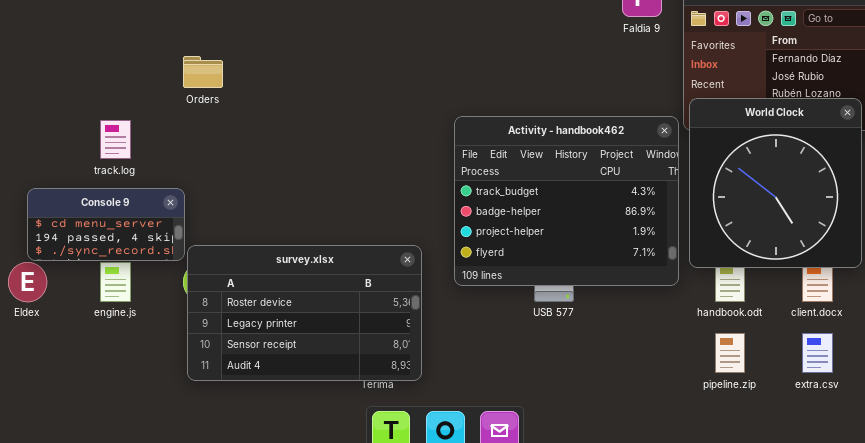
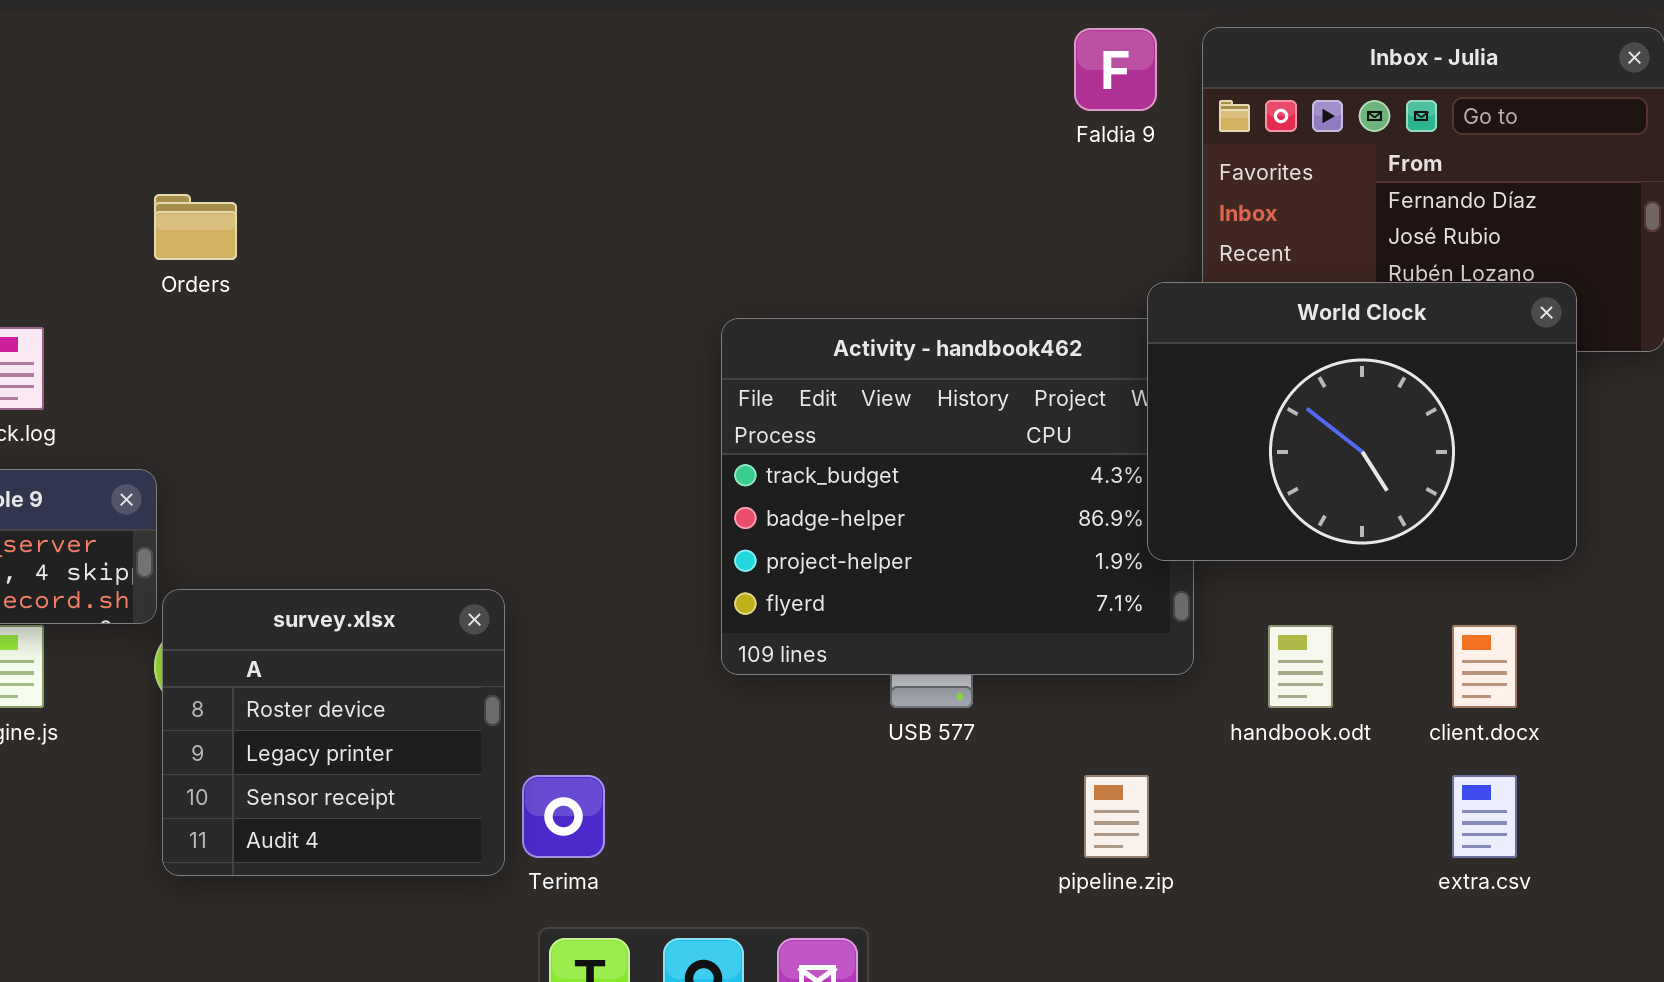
World Clock: [689,98,862,268] -> [1147,282,1577,561], resized
survey.xlsx: [187,245,422,381] -> [162,589,505,876], resized
pipeline.zip: [715,333,745,373] -> [1084,775,1149,858], moved

